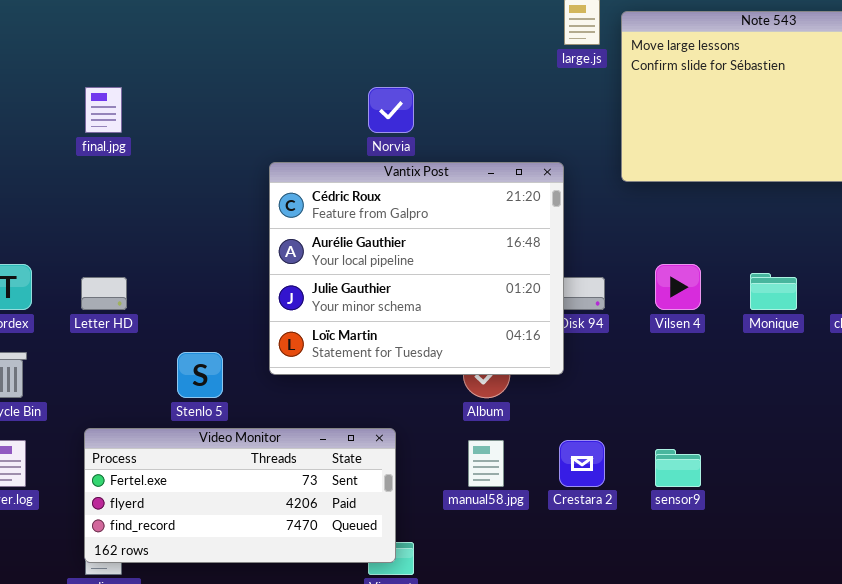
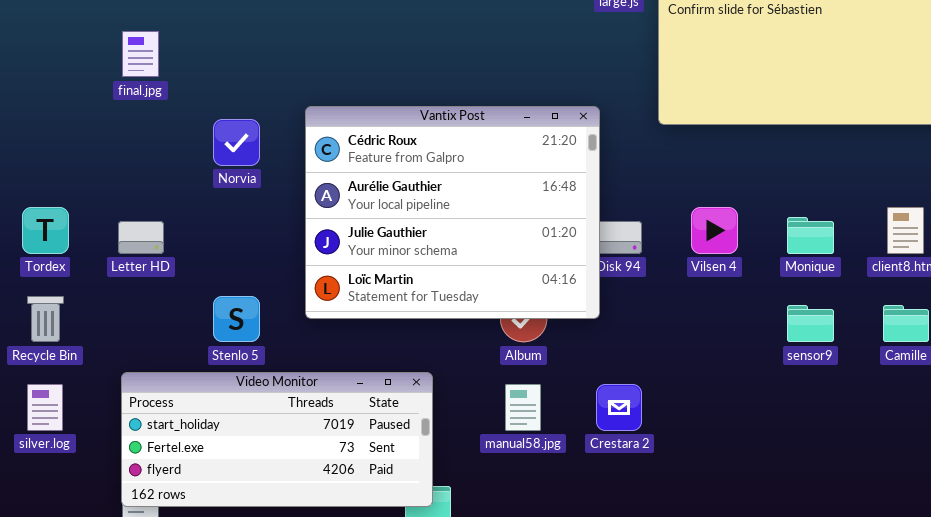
Norvia: [368,87,414,133] -> [213,119,260,166], moved
Video Monitor: [84,428,396,563] -> [121,372,433,507], scrolled up 1 row
sensor9: [655,449,701,487] -> [787,305,834,342], moved

